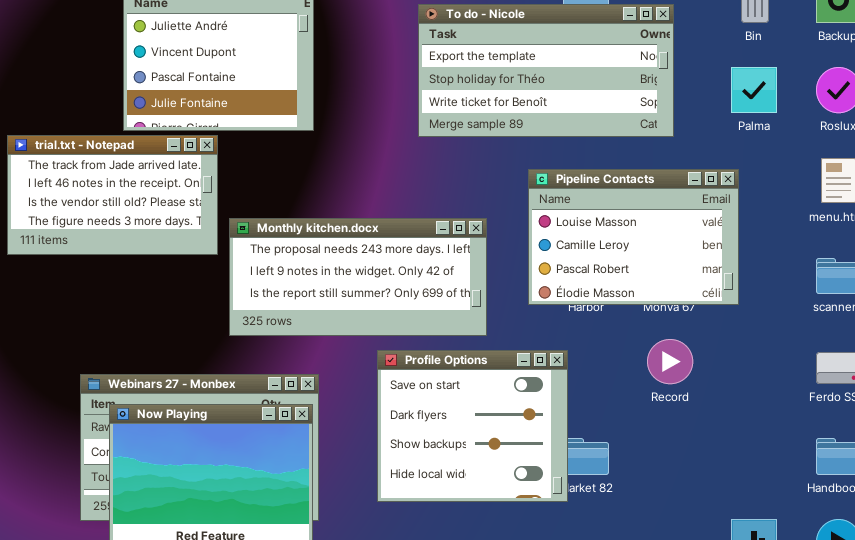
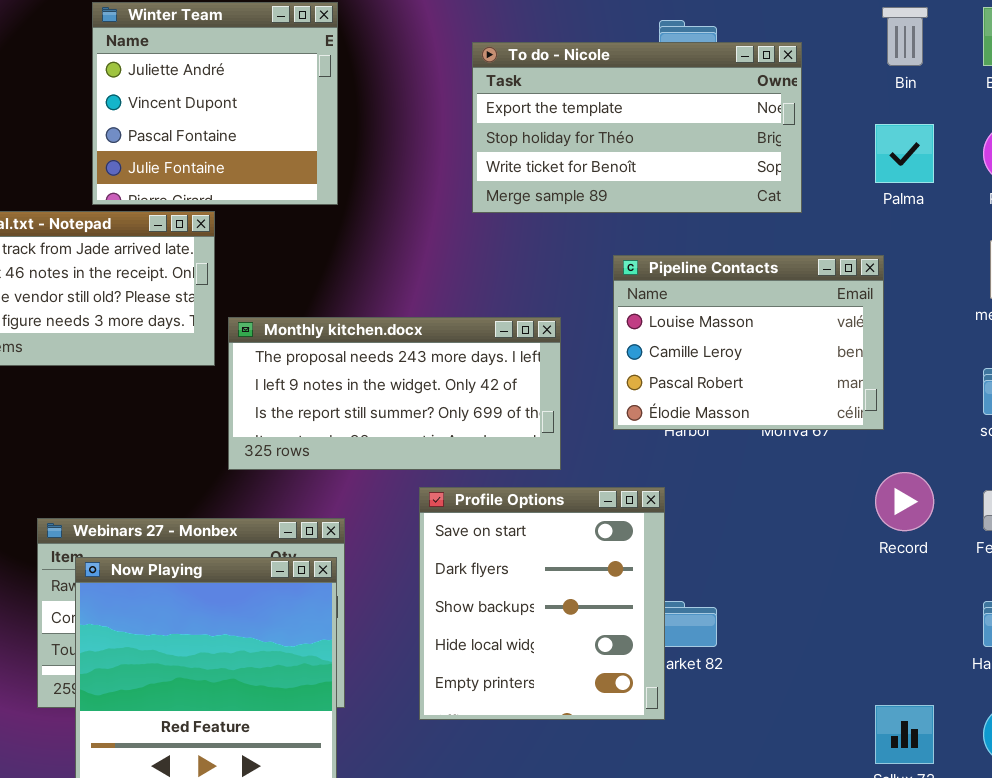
Record: [647,339,693,384] -> [875,472,934,531], moved
Profile Options: [377,350,568,502] -> [419,487,665,720], resized

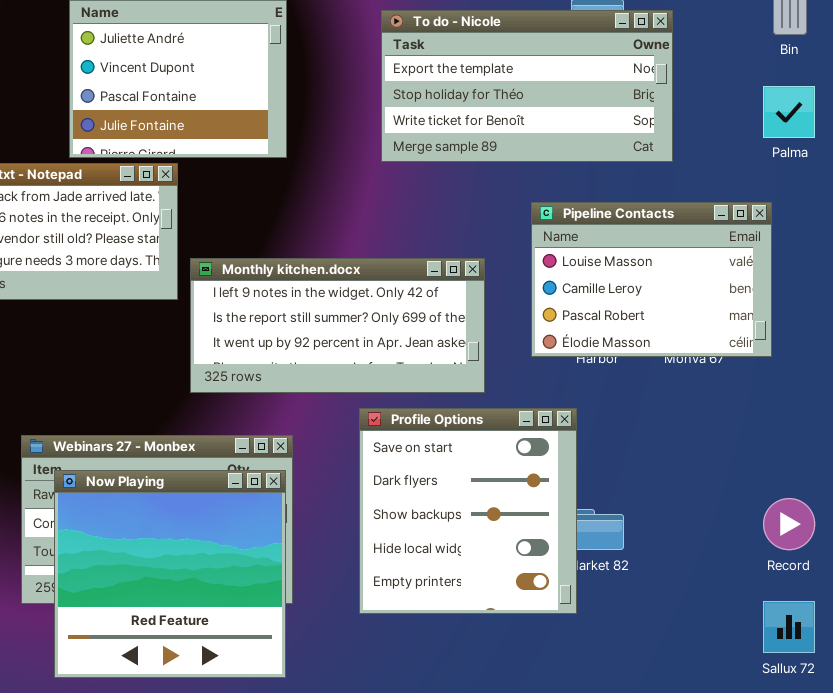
To do - Nicole: [472,42,802,213] -> [381,10,673,162], moved
Monthly kitchen.docx: [228,317,561,470] -> [190,258,485,393], scrolled down 1 row
Record: [875,472,934,531] -> [763,498,815,550], moved

